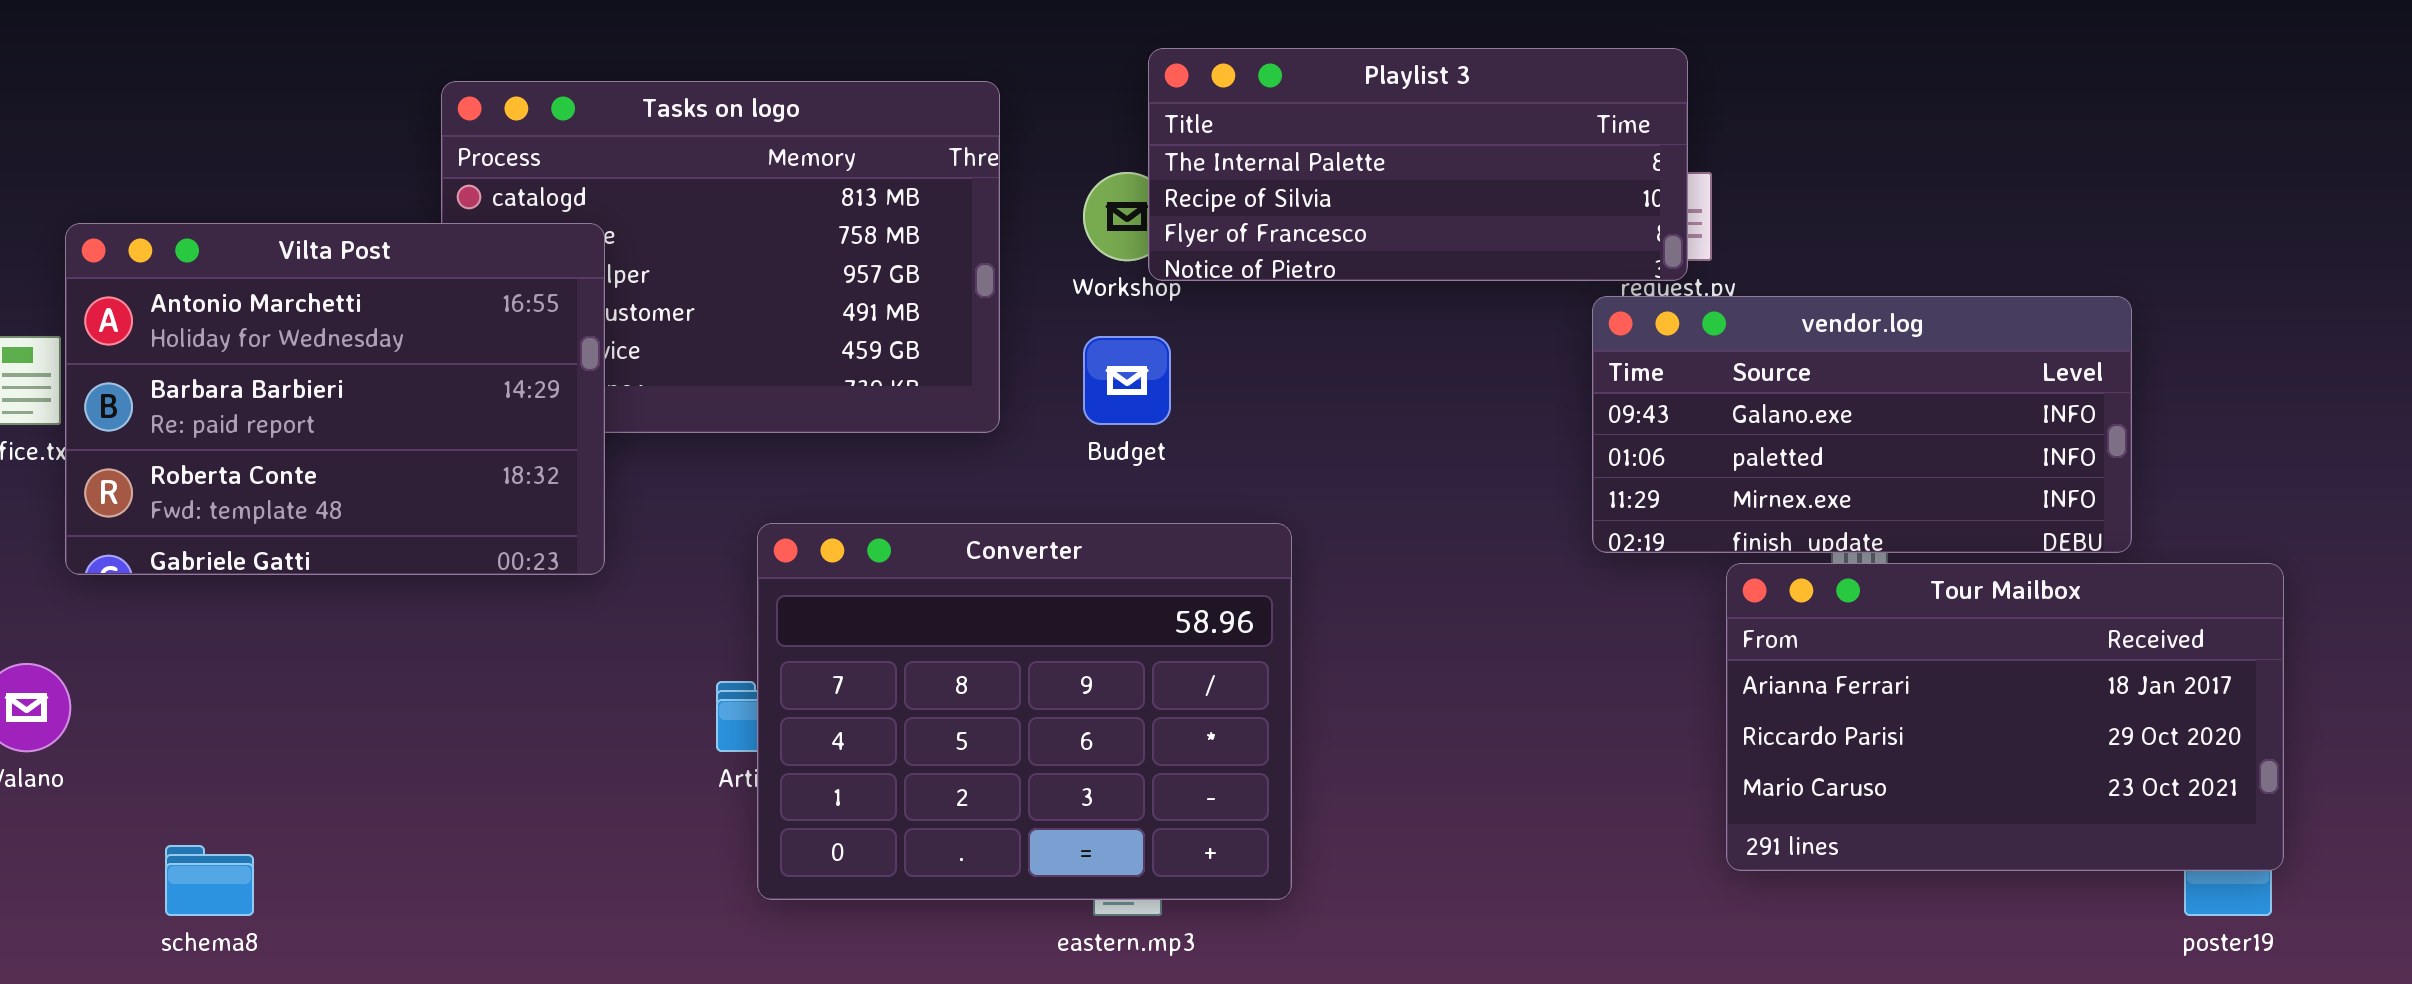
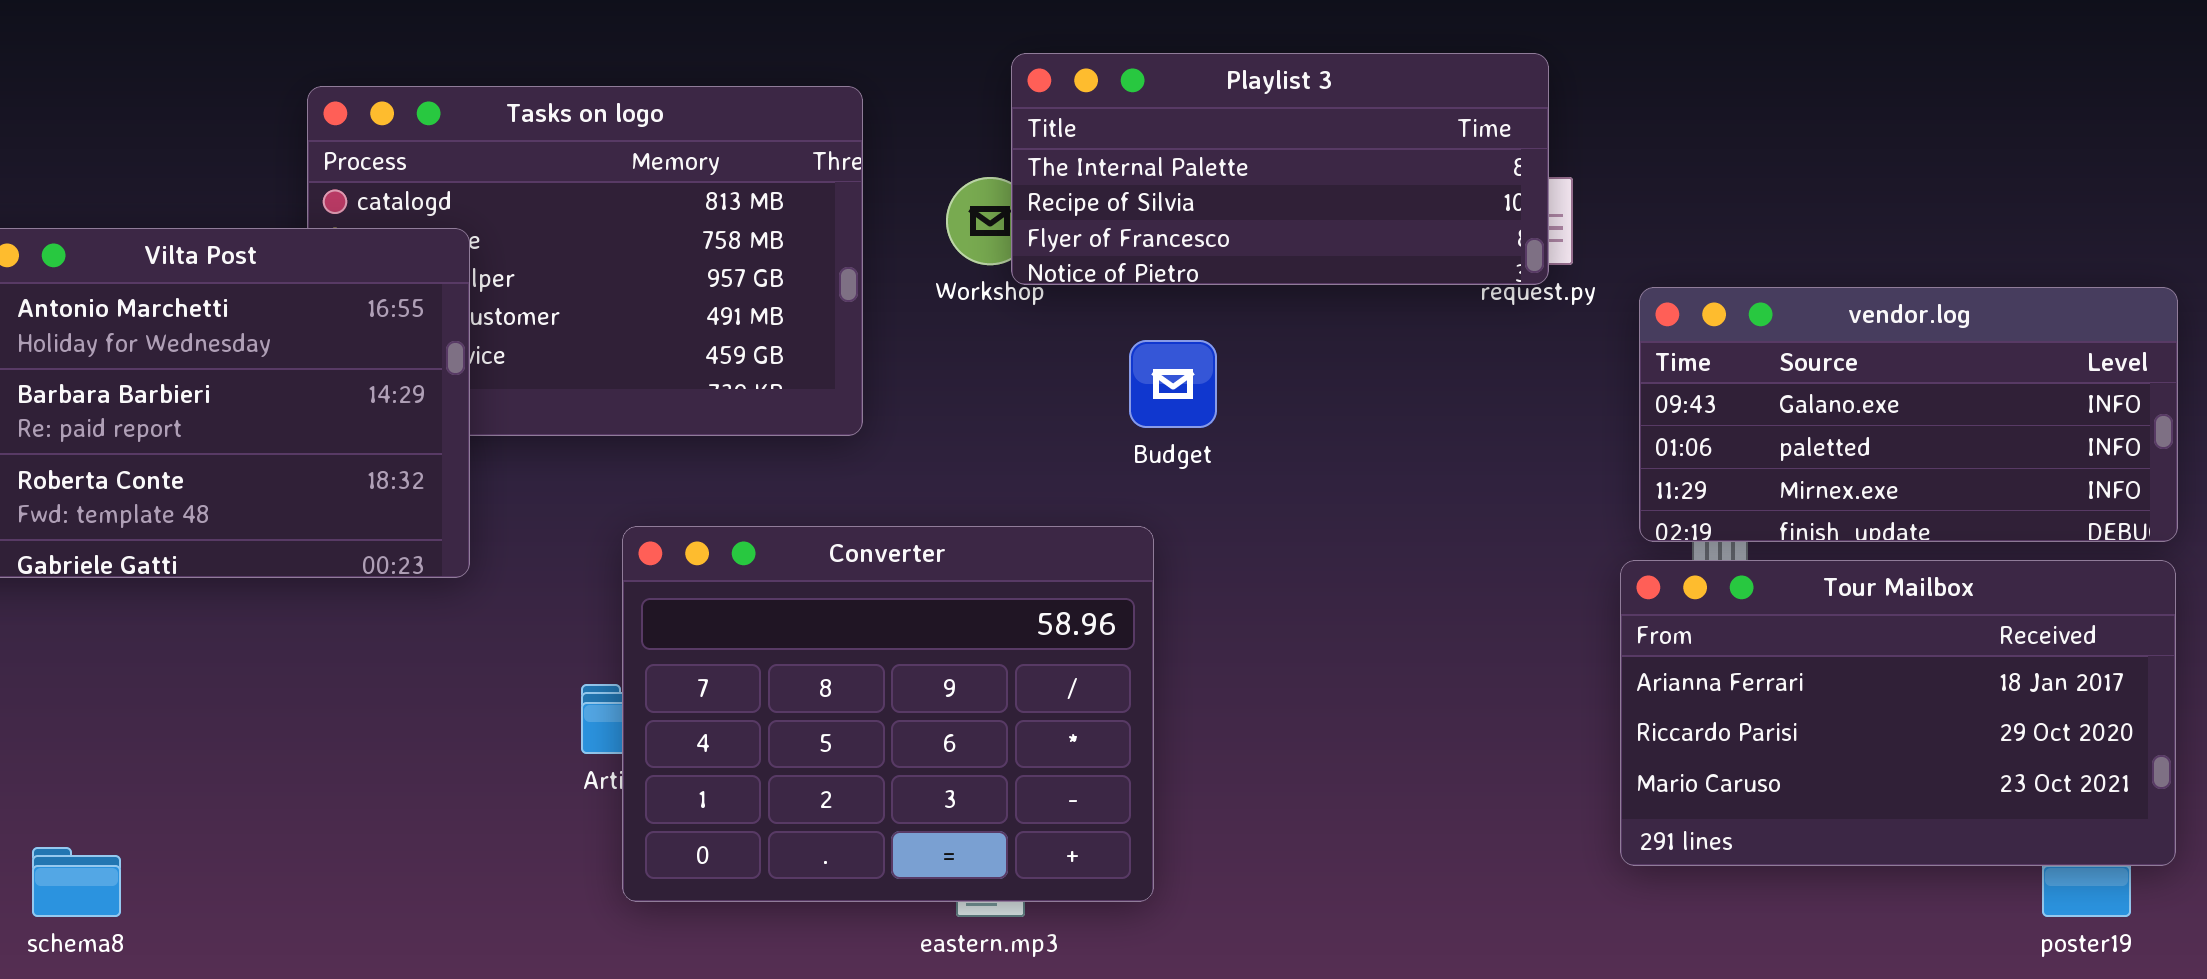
vendor.log: [1592,296,2132,553] -> [1639,287,2178,542], moved
Budget: [1083,336,1171,425] -> [1129,340,1217,428], moved
Tour Mailbox: [1726,563,2284,871] -> [1620,560,2176,866], moved

